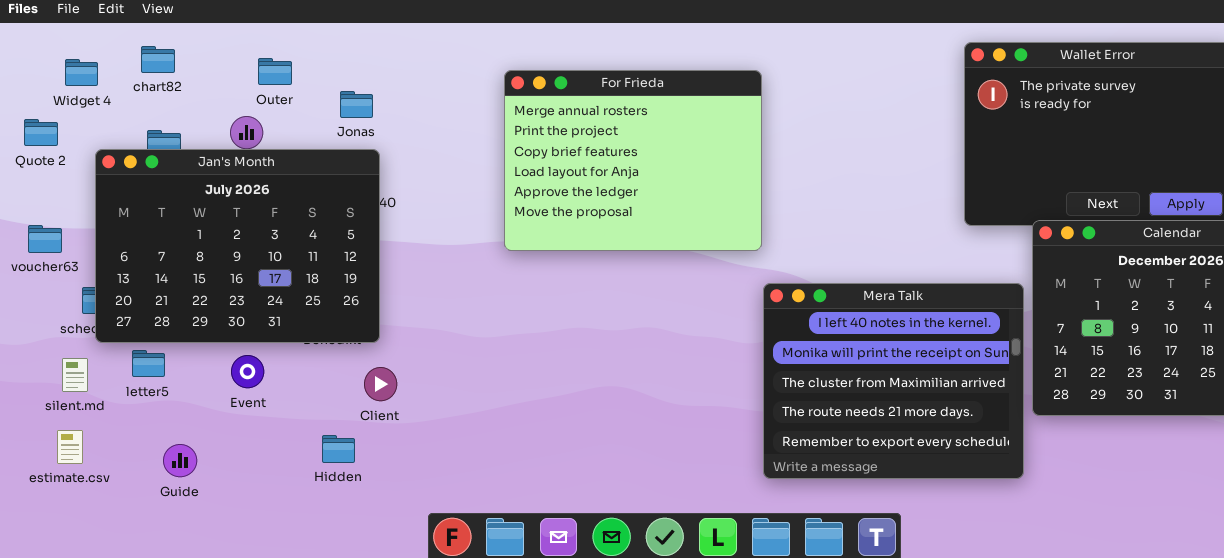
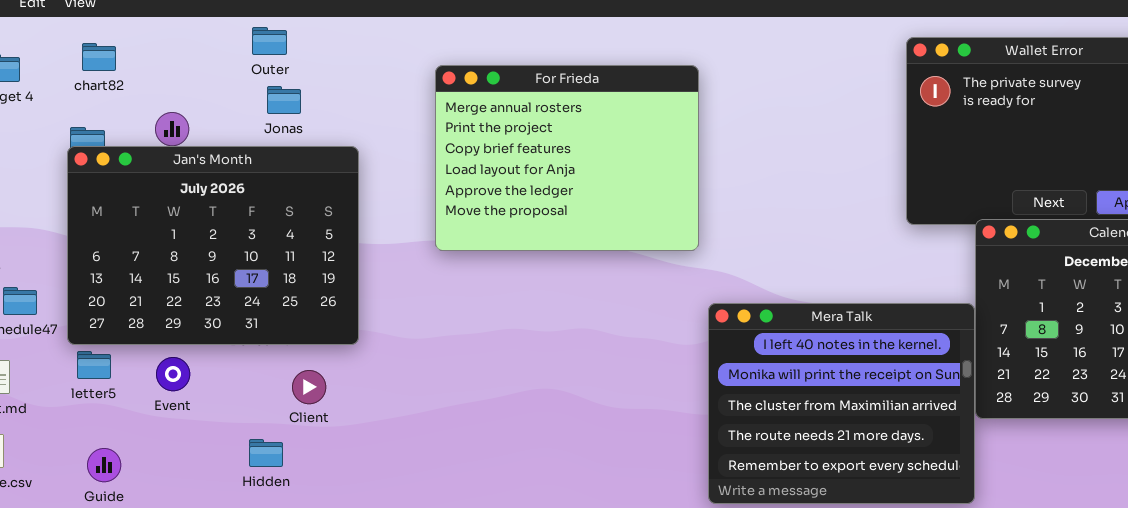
chart82: [141,46,175,73] -> [82,43,116,71], moved
Outer: [258,58,292,85] -> [252,27,287,55], moved
Jan's Month: [95,149,380,343] -> [67,146,359,345], moved
Mera Talk: [763,283,1024,479] -> [708,303,975,504], moved
letter5: [132,350,165,377] -> [77,351,111,379], moved

